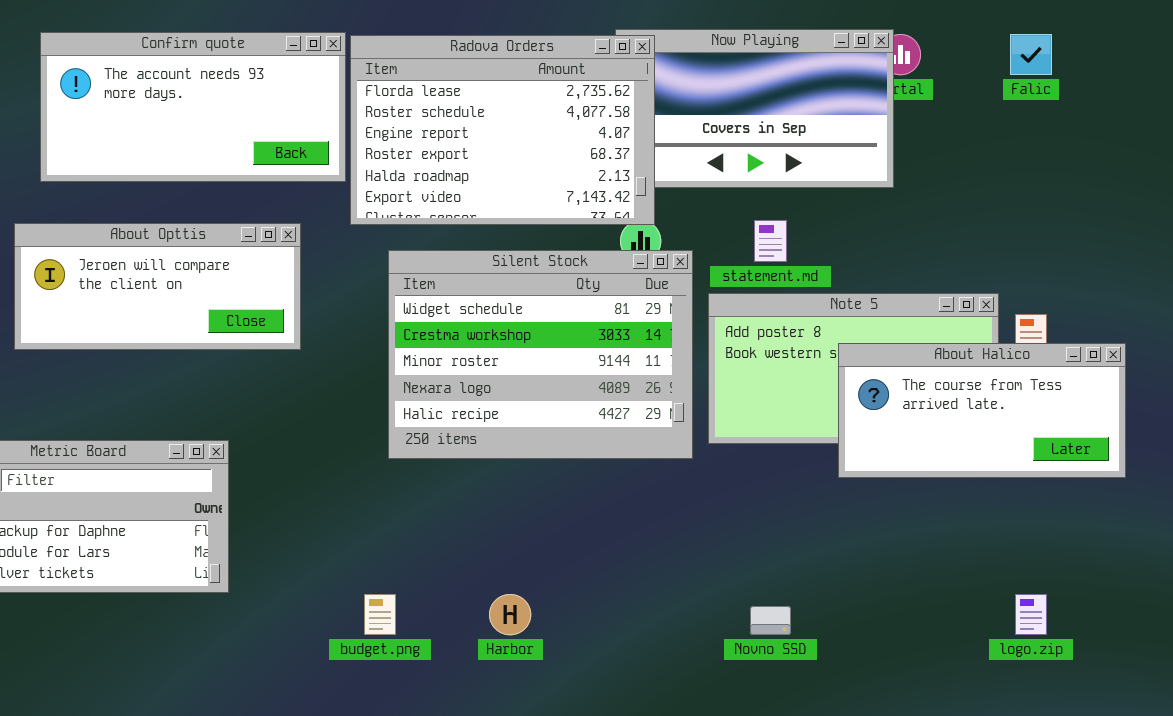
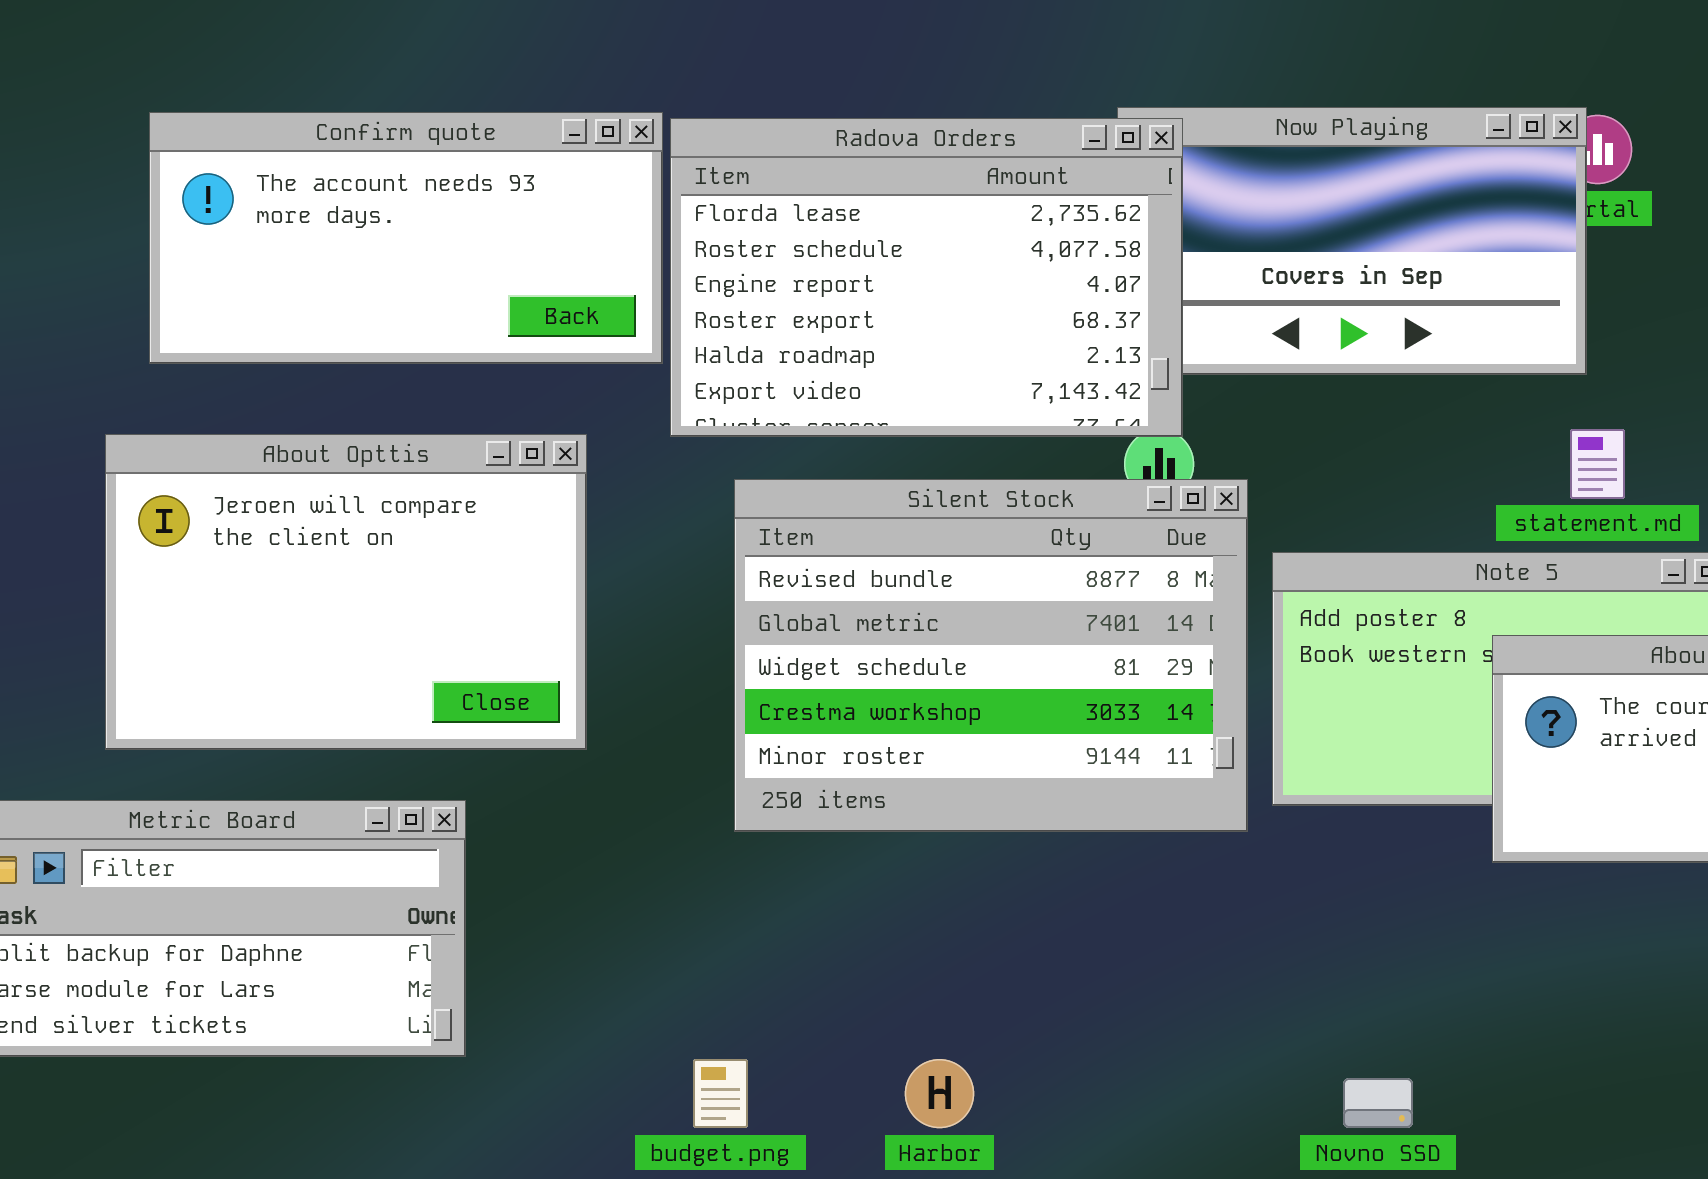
statement.md: [754,220,787,262] -> [1570,429,1625,499], moved
About Opttis: [14,223,301,350] -> [105,434,587,750], resized
Silent Stock: [388,250,693,459] -> [734,479,1248,832], scrolled up 2 rows

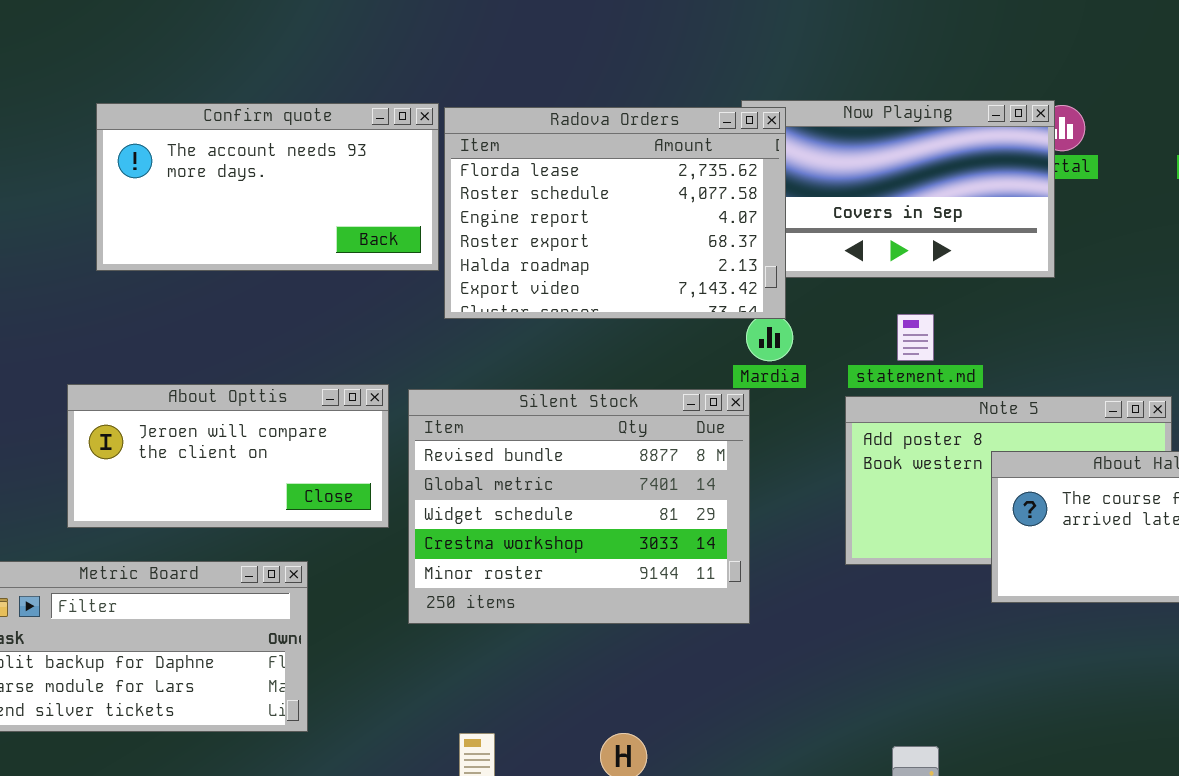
statement.md: [1570,429,1625,499] -> [897,314,934,361], moved
About Opttis: [105,434,587,750] -> [67,384,389,528], resized
Silent Stock: [734,479,1248,832] -> [408,389,750,624], moved

